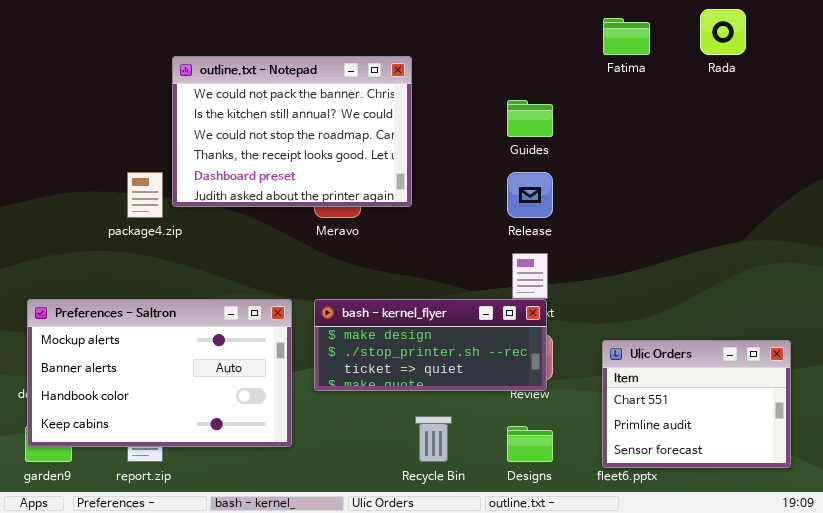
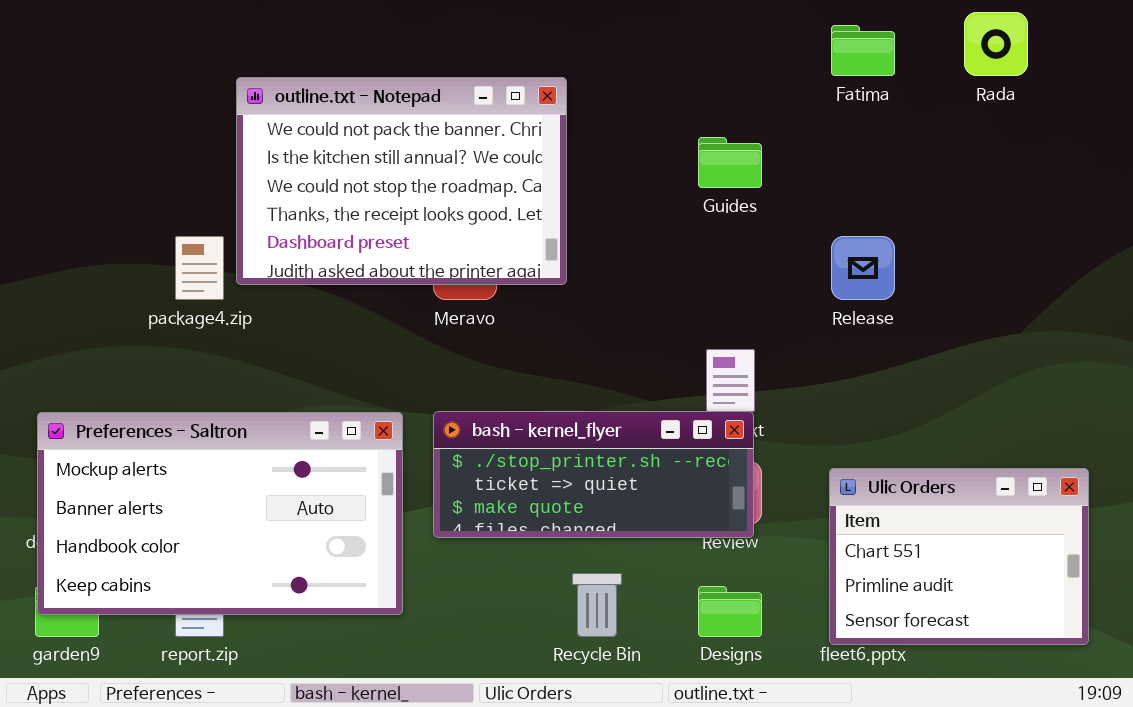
Release: [507,172,553,218] -> [831,236,895,300], moved
bash - kernel_flyer: [314,299,547,391] -> [433,411,754,538], scrolled down 1 row

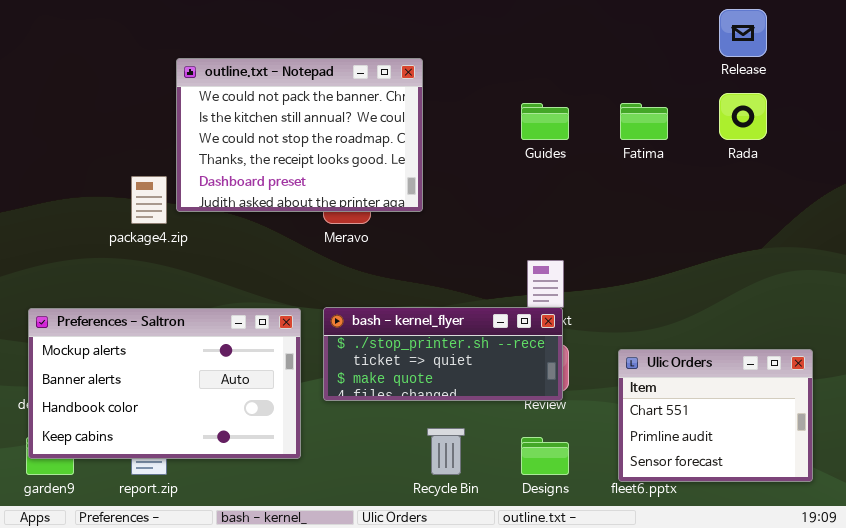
Rada: [964,12,1028,76] -> [719,93,767,140], moved
Fatima: [831,25,895,76] -> [620,103,668,140], moved
Release: [831,236,895,300] -> [719,9,767,57], moved

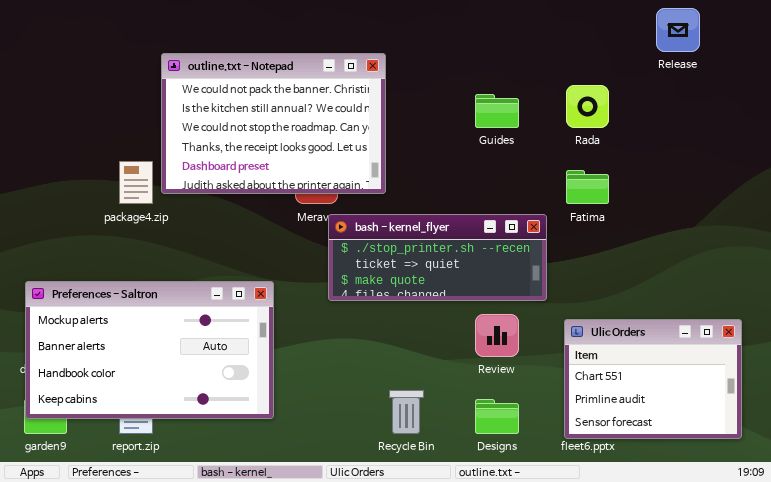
Rada: [719,93,767,140] -> [566,85,609,128], moved
Fatima: [620,103,668,140] -> [566,170,609,204], moved
bash - kernel_flyer: [323,307,563,401] -> [328,214,547,301], moved

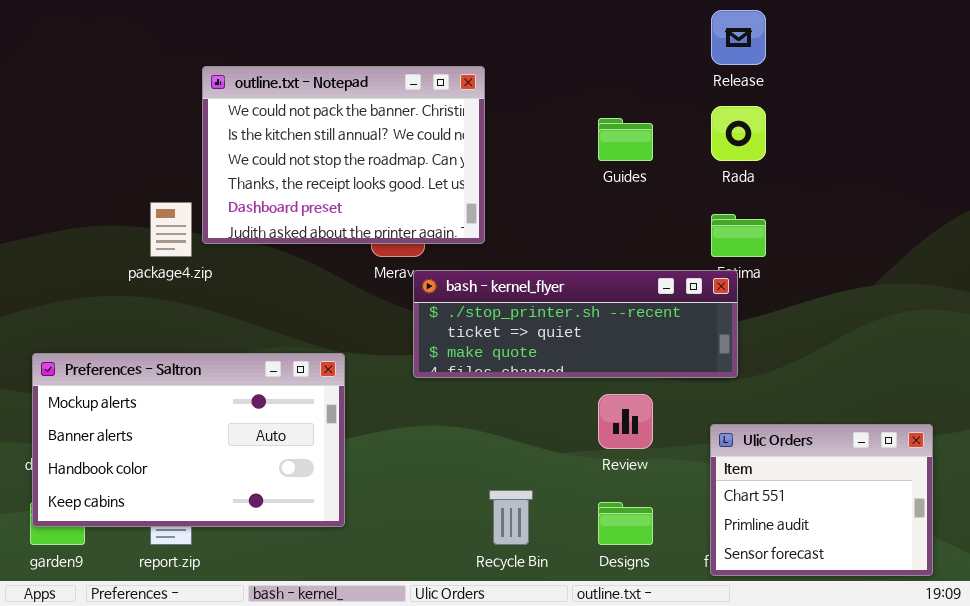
Release: [656,8,700,52] -> [711,10,766,65], moved
bash - kernel_flyer: [328,214,547,301] -> [413,270,738,378], resized
Ulic Orders: [564,319,742,439] -> [710,424,933,576], moved

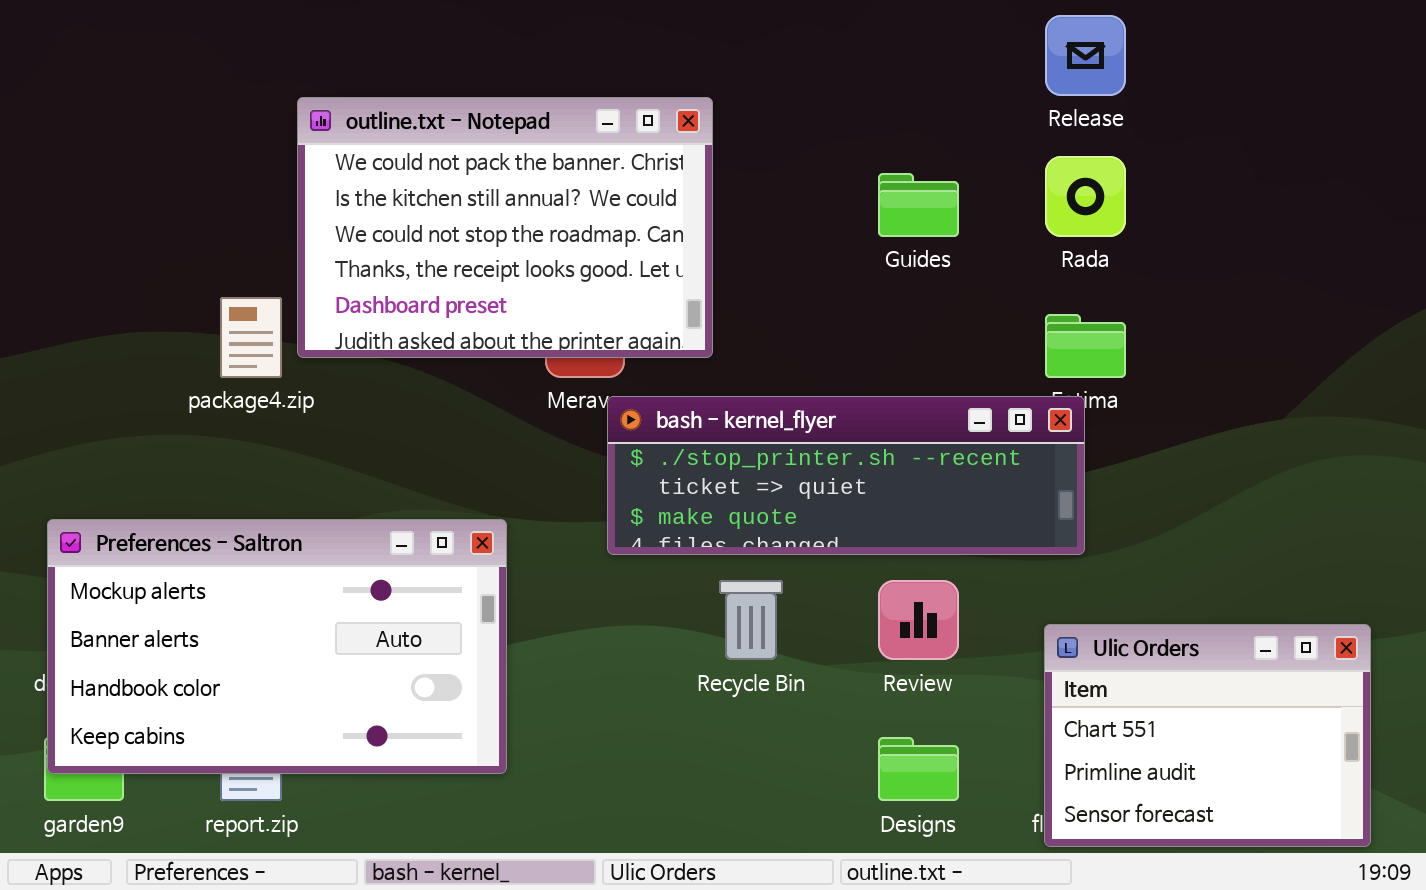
Recycle Bin: [489,490,533,545] -> [719,580,783,660], moved

